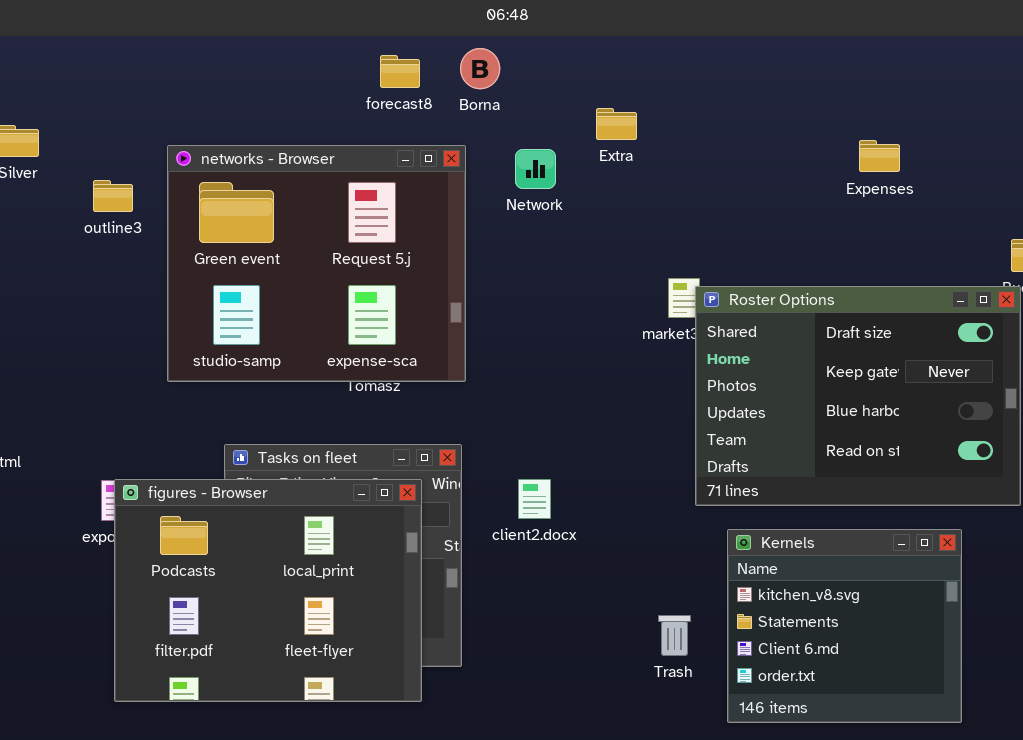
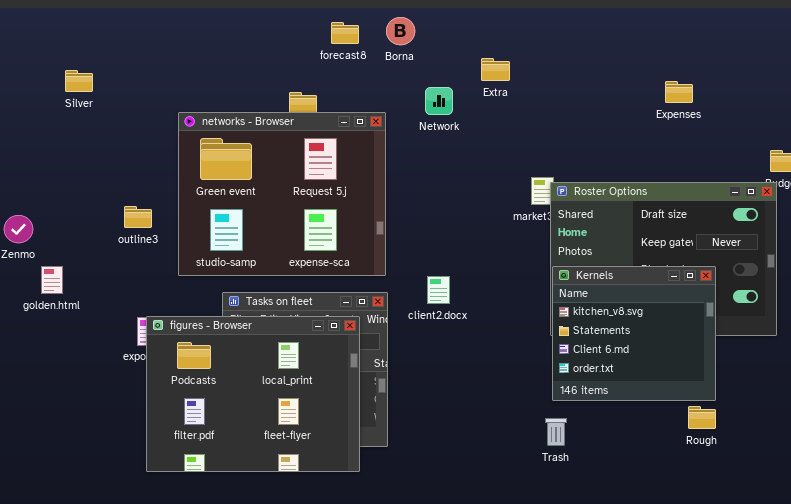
networks - Browser: [167,145,466,382] -> [178,112,386,276], moved
outline3: [93,180,133,212] -> [124,206,152,228], moved
client2.docx: [518,479,551,519] -> [427,276,450,304], moved
Kernels: [727,529,962,723] -> [552,266,716,401], moved
Trash: [658,615,691,656] -> [545,418,567,446], moved

